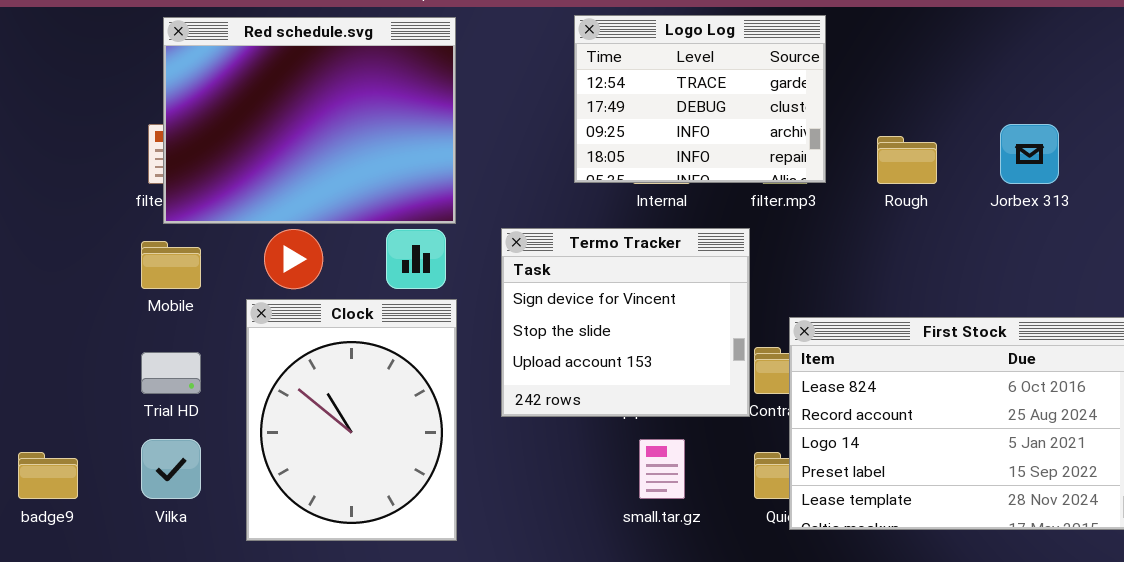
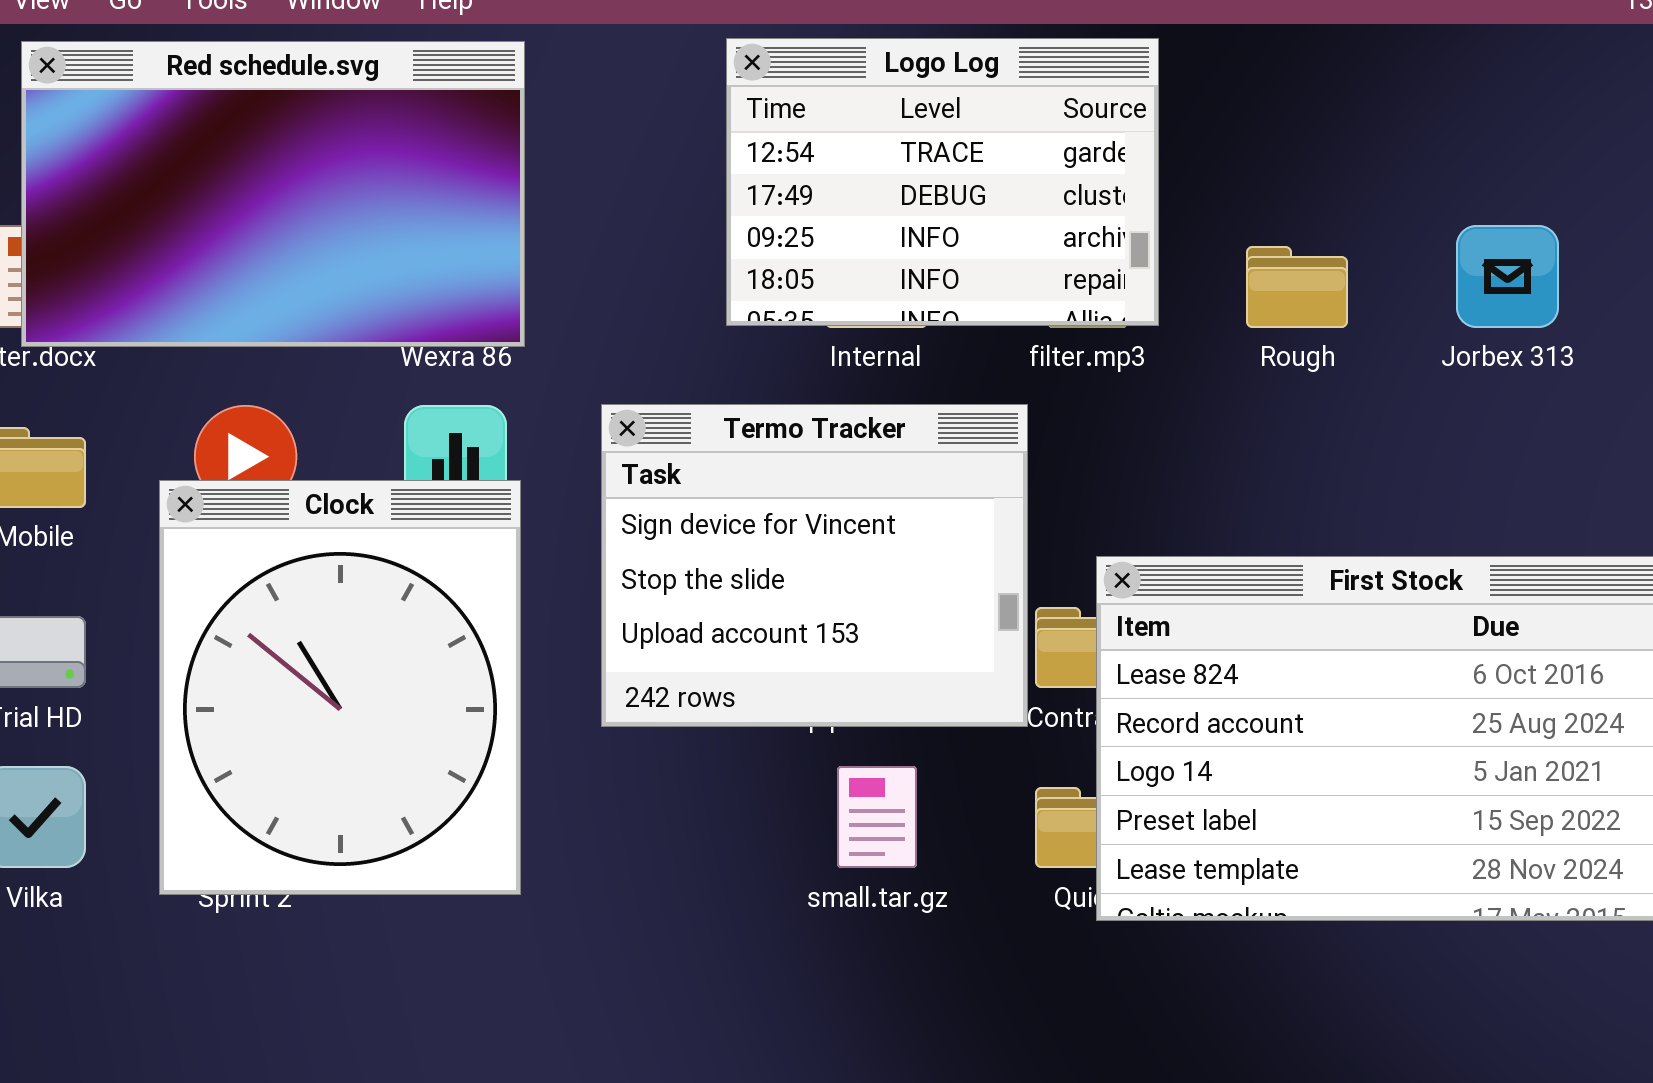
Red schedule.svg: [163,17,456,224] -> [21,41,525,347], resized
Clock: [246,299,457,541] -> [159,480,521,895], moved

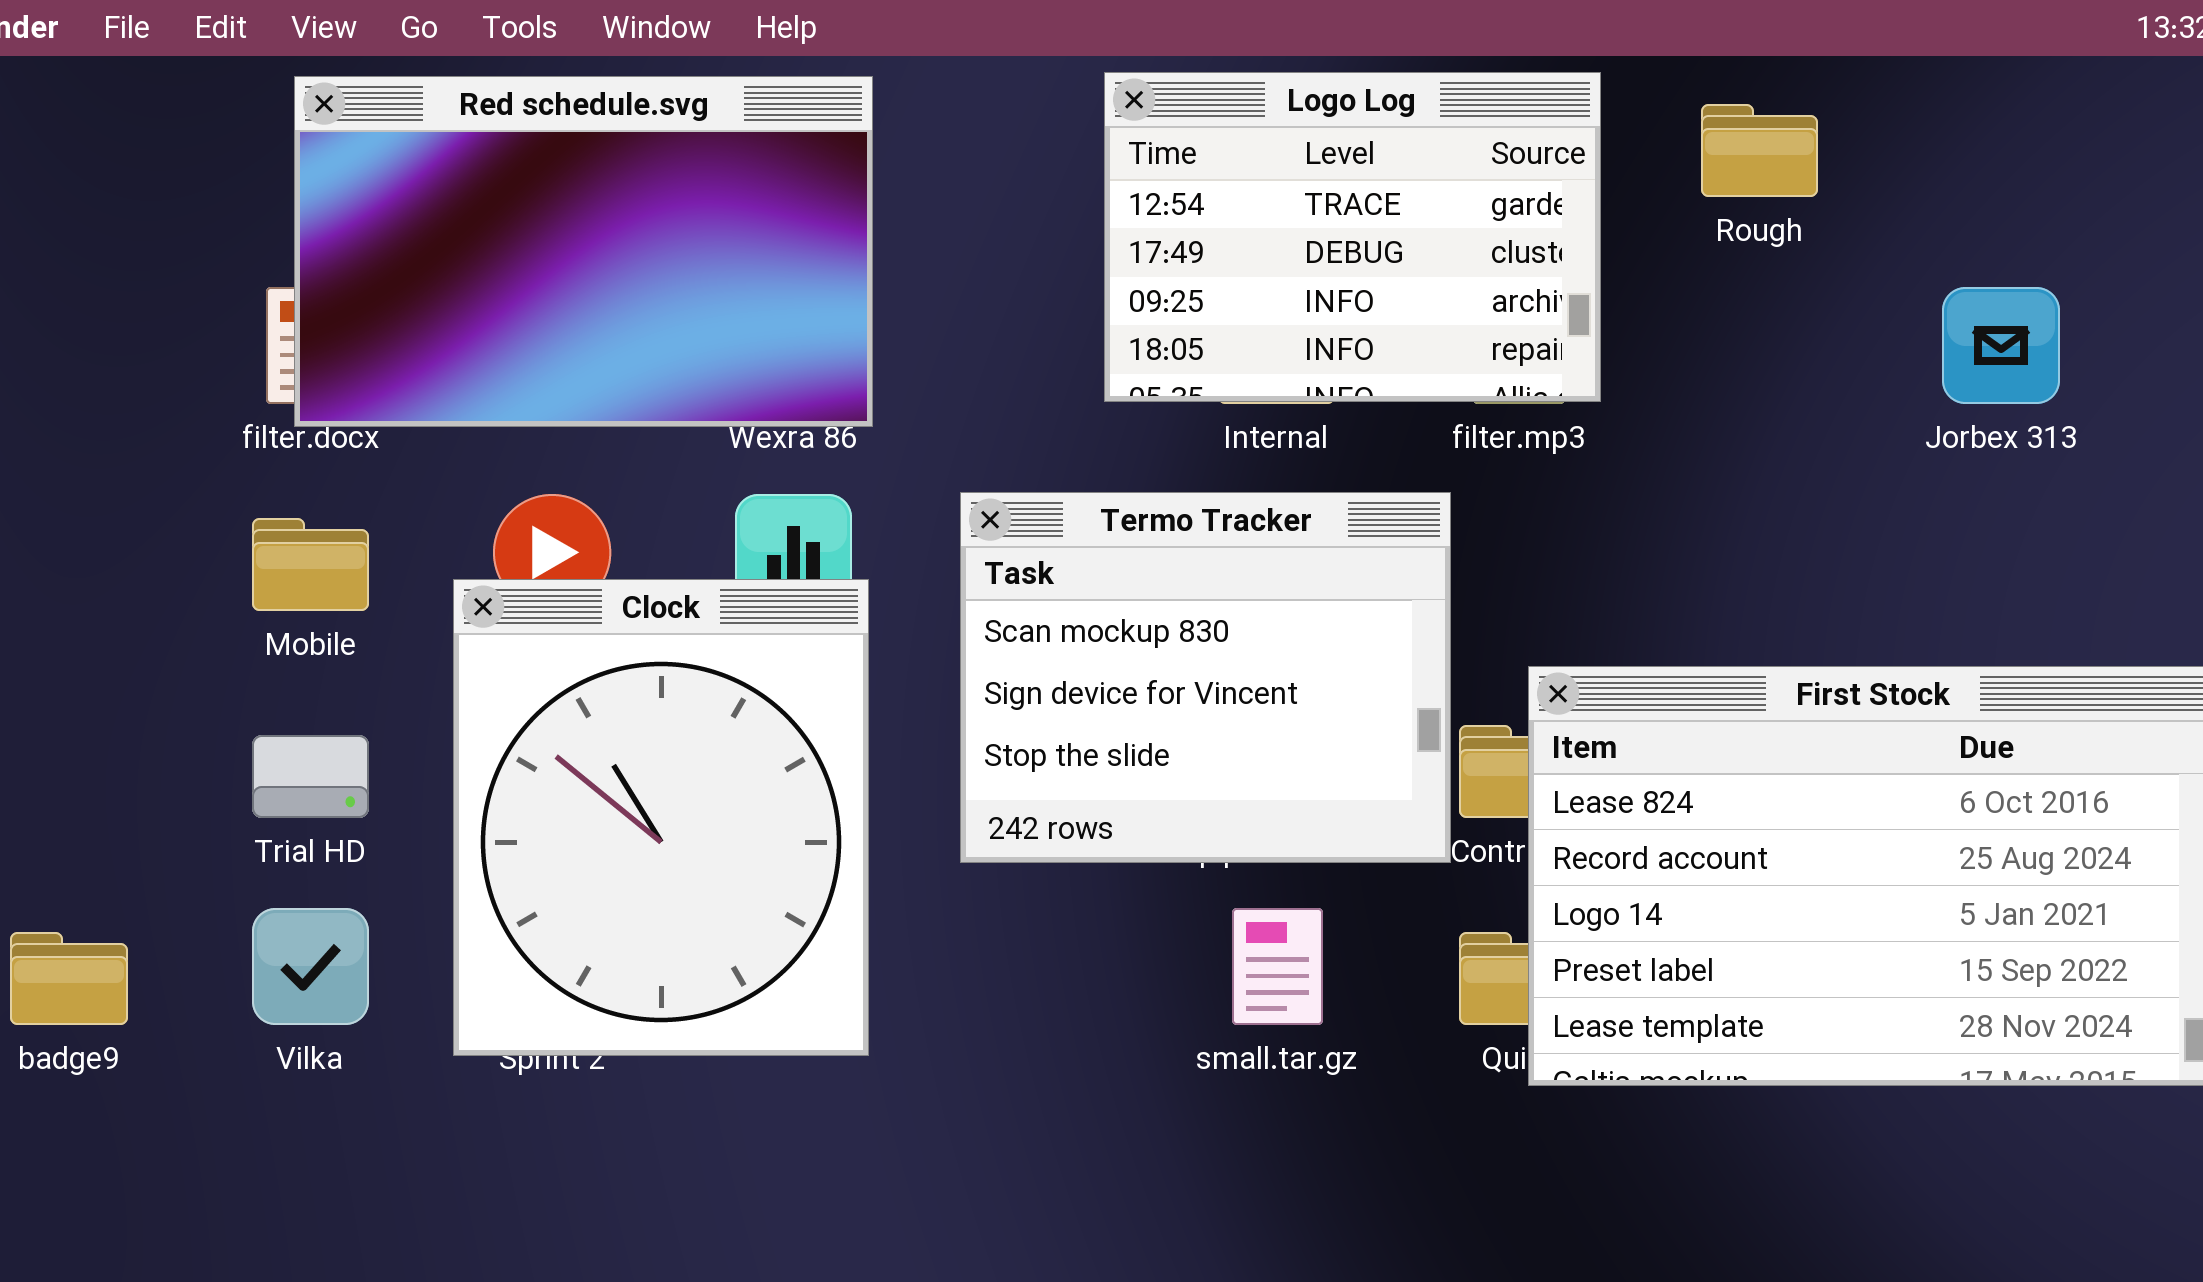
Rough: [1246,246,1348,328] -> [1701,104,1818,197], moved
Termo Tracker: [601,404,1028,727] -> [960,492,1451,863], scrolled up 1 row

